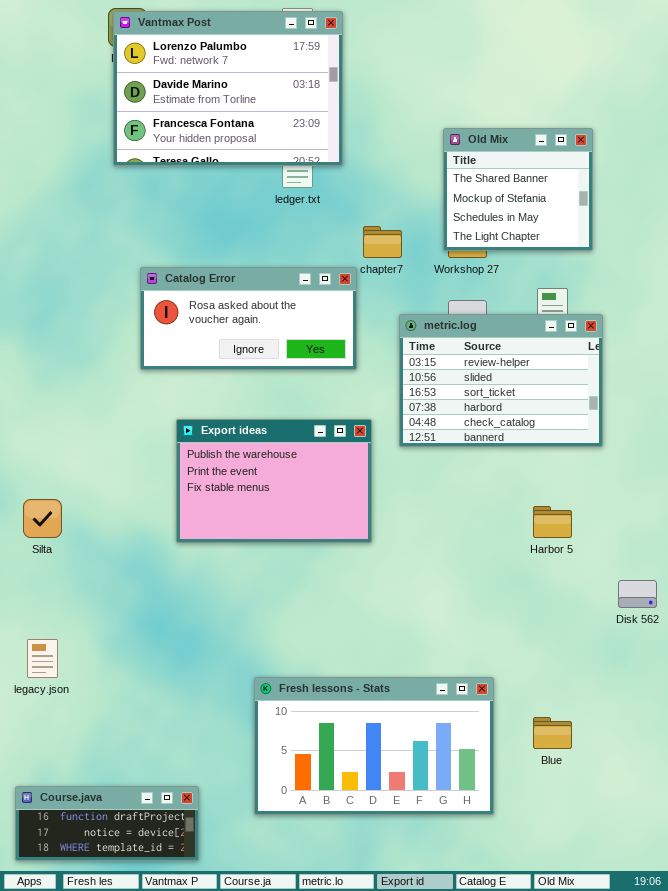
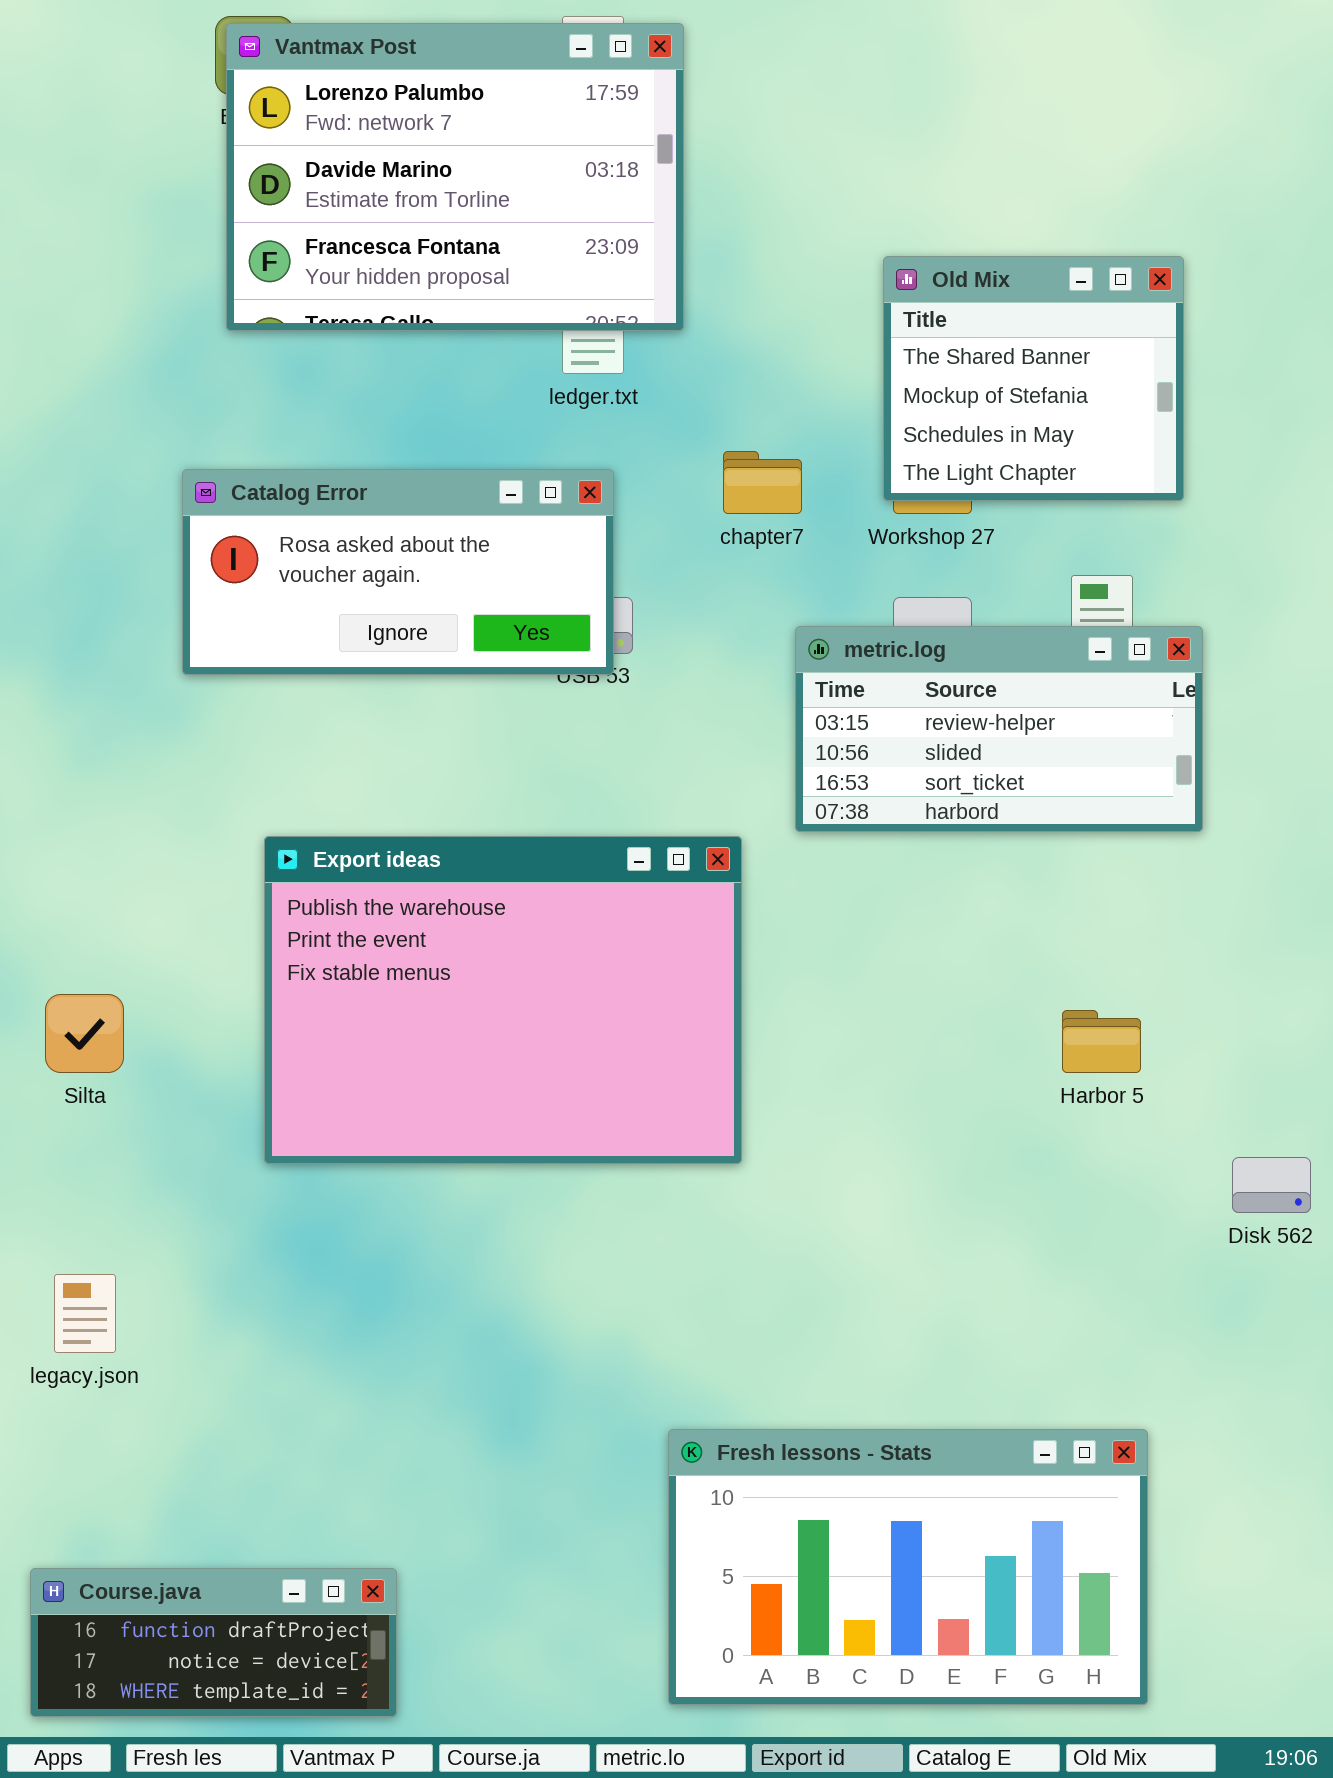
Catalog Error: [140,267,357,370] -> [182,469,614,675], moved
metric.log: [399,314,603,447] -> [795,626,1203,832], resized
Export ideas: [176,419,372,543] -> [264,836,742,1164], resized
Fresh lessons - Stats: [254,677,494,815] -> [668,1429,1148,1705], moved

